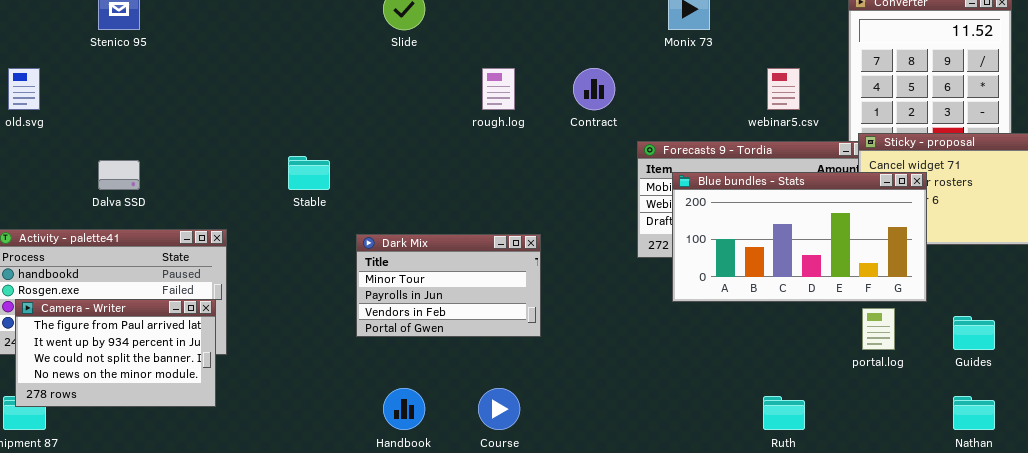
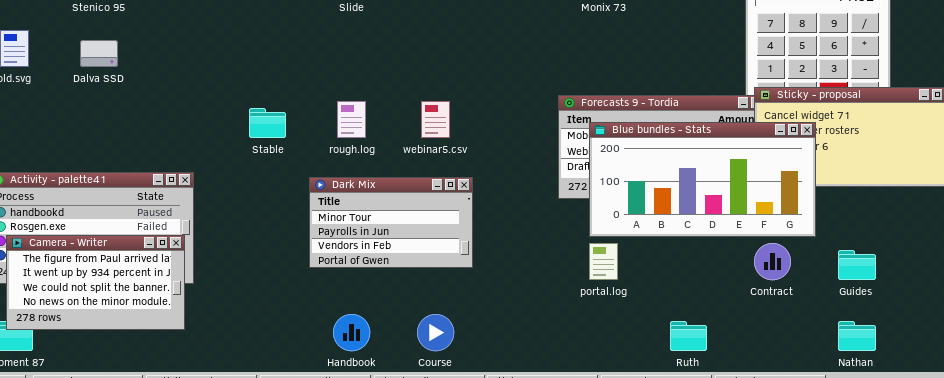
rough.log: [482,68,515,110] -> [337,101,366,138], moved
Contract: [573,68,615,110] -> [754,243,791,280], moved
webinar5.csv: [767,68,800,110] -> [421,101,450,138], moved
Dalva SSD: [98,160,140,190] -> [80,40,118,67], moved
portal.log: [862,308,895,350] -> [589,243,618,280], moved

